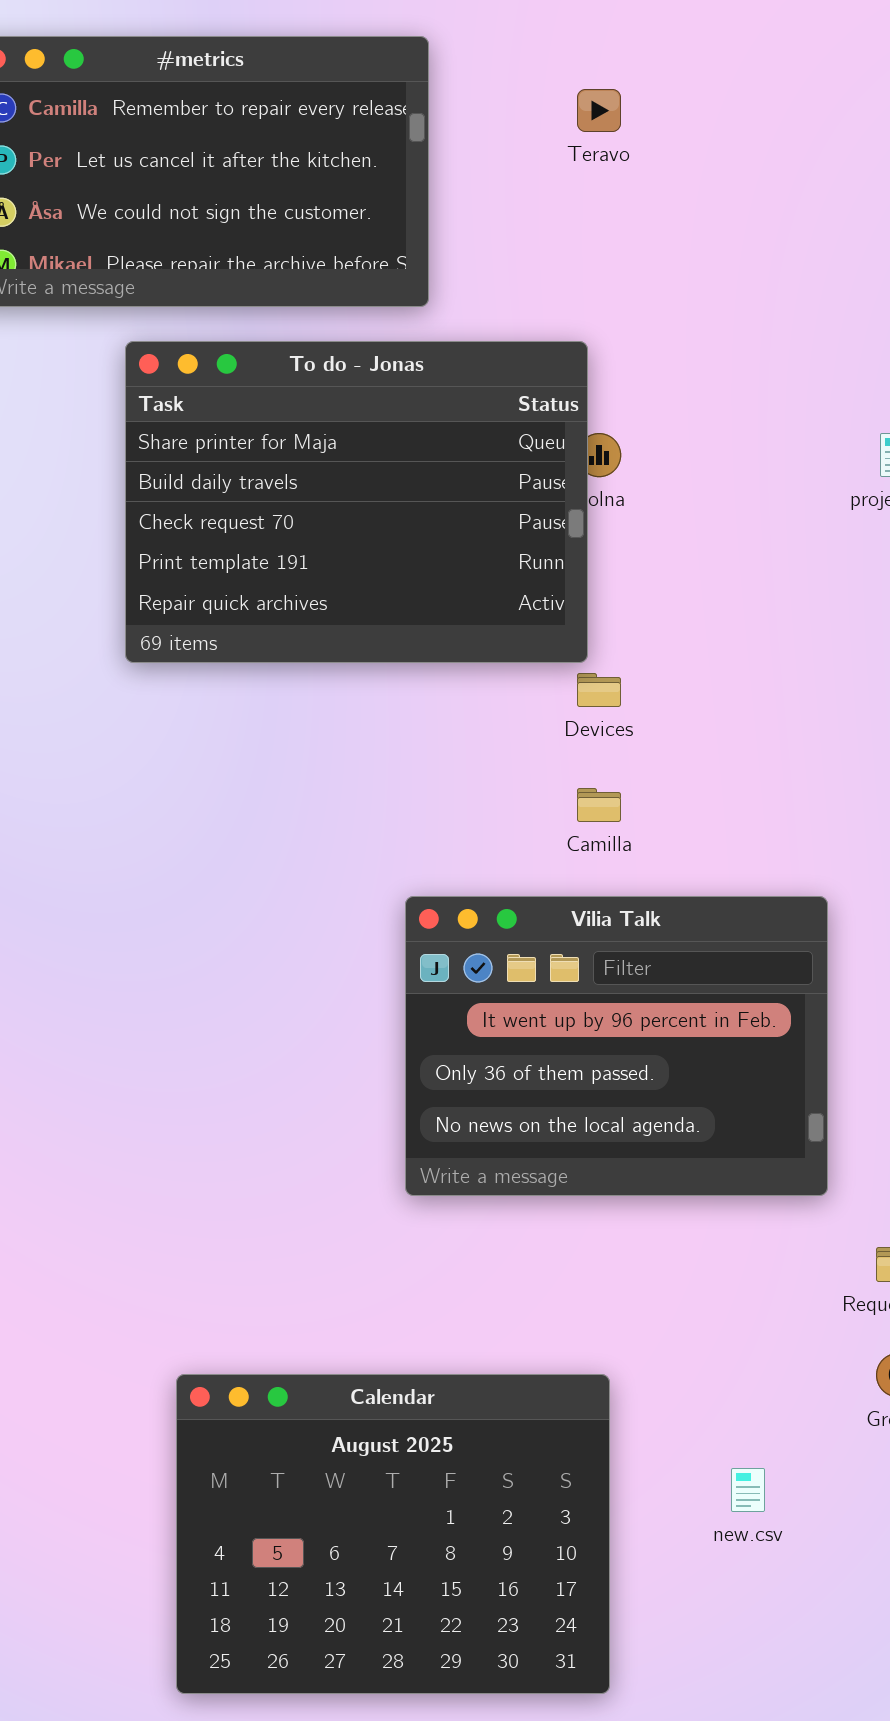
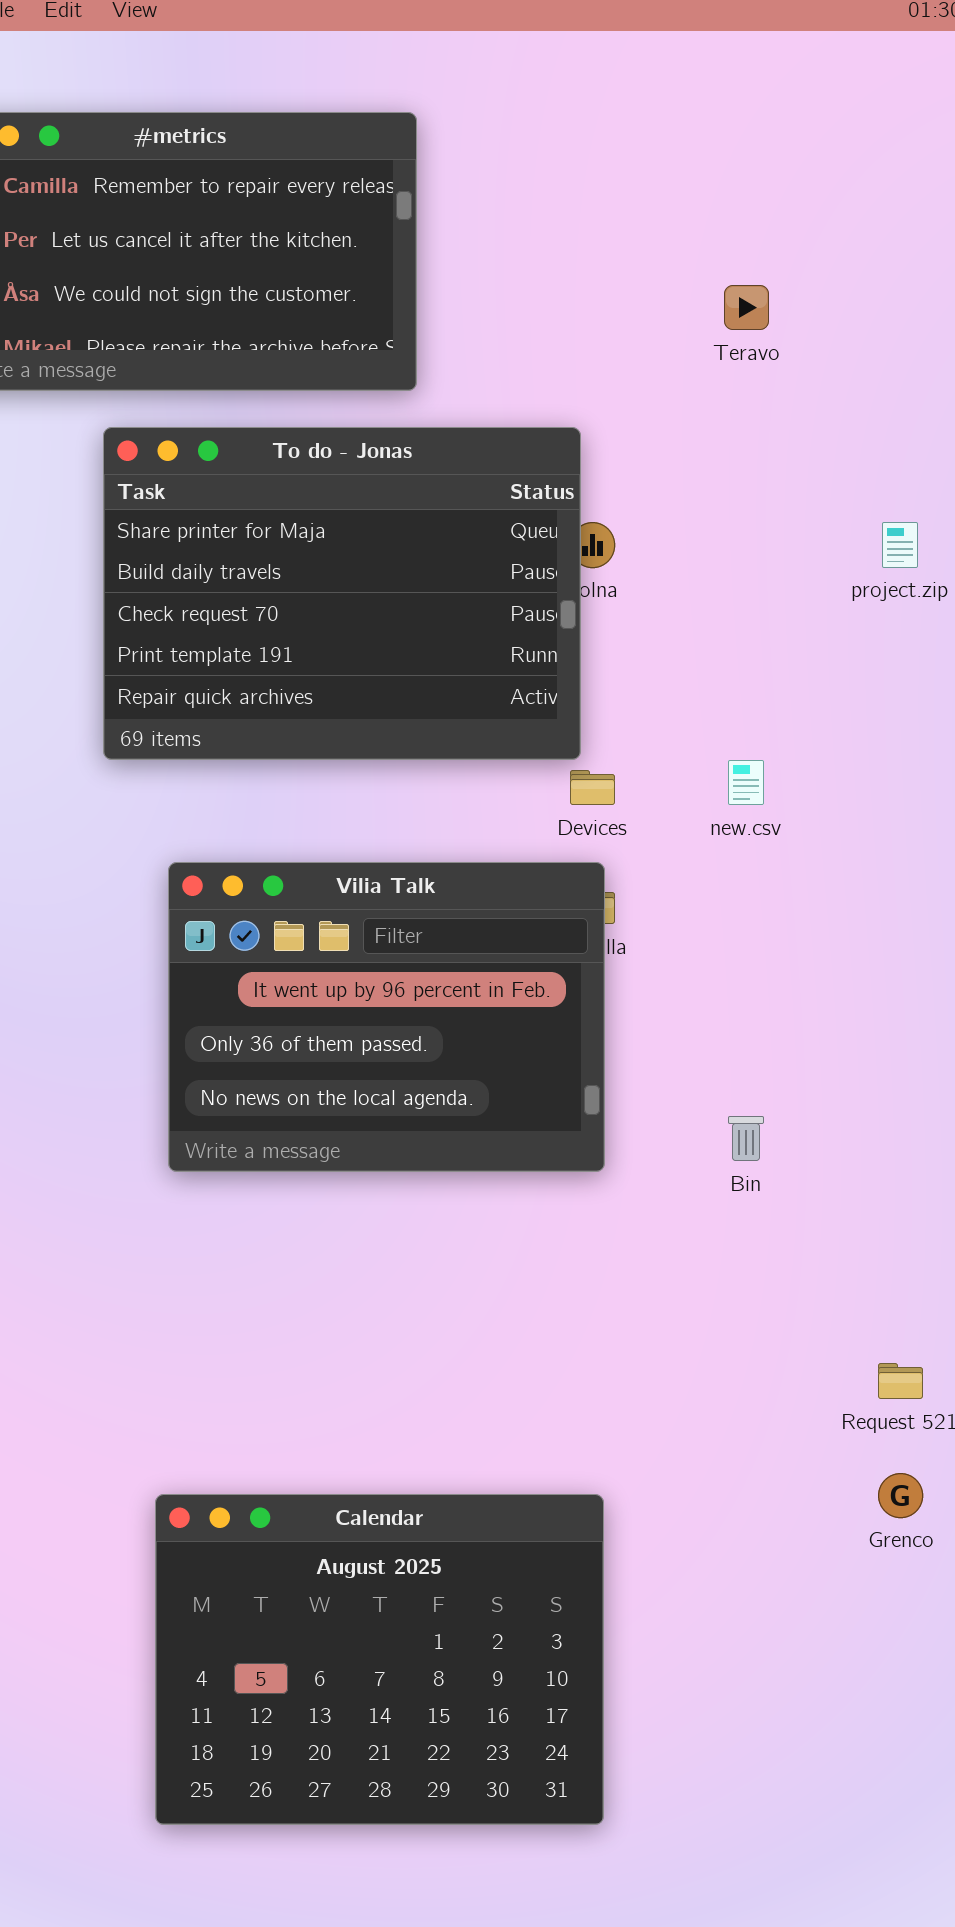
Teravo: [577,89,621,132] -> [724,285,769,330], moved
Vilia Talk: [405,896,828,1196] -> [168,862,605,1172], moved
new.csv: [731,1468,765,1512] -> [728,760,764,805], moved

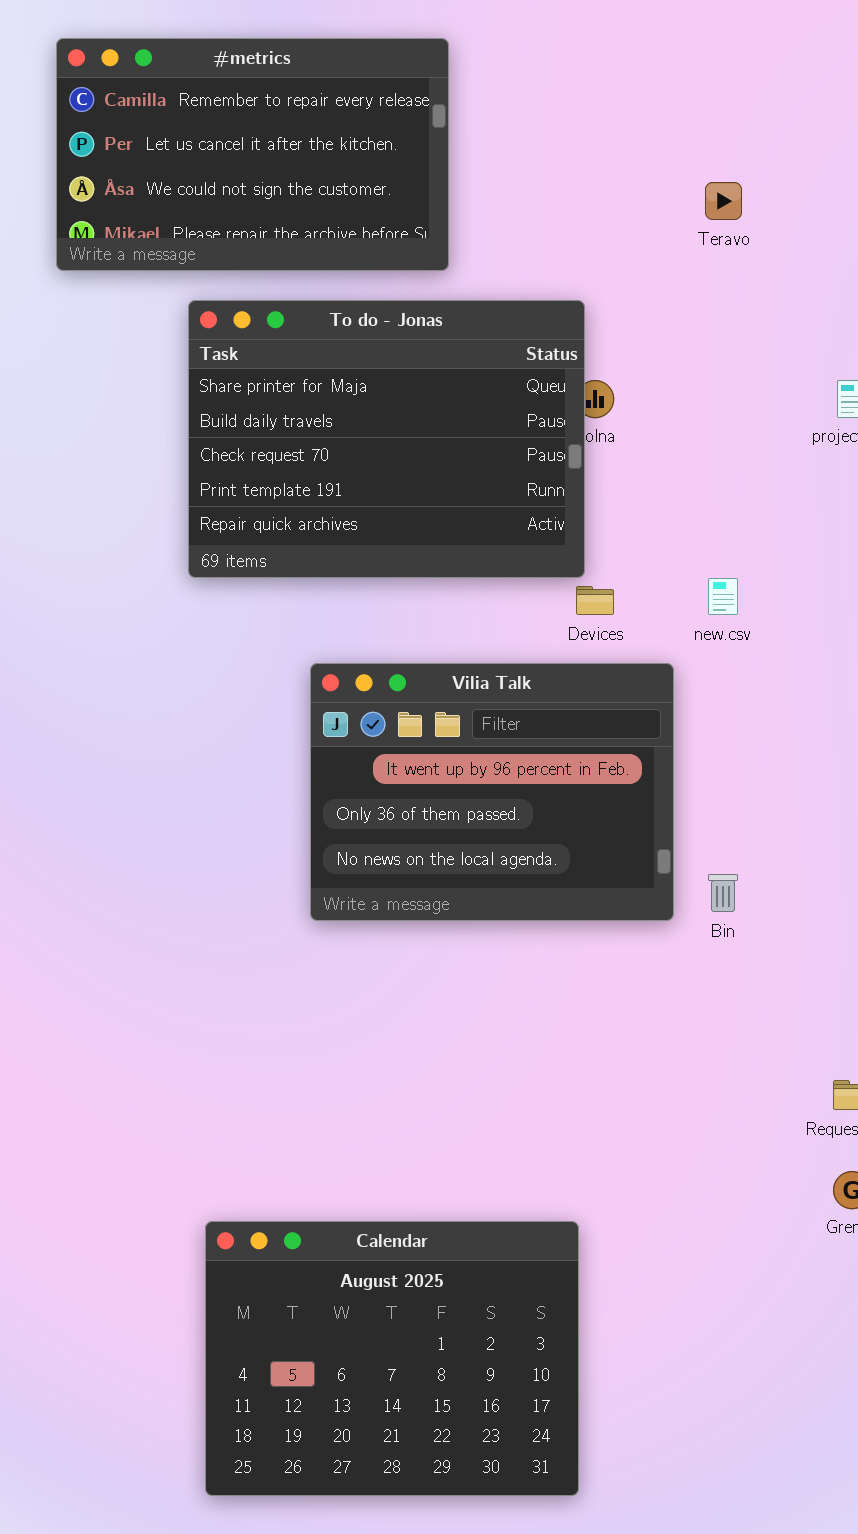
Vilia Talk: [168,862,605,1172] -> [310,663,674,921], moved
Calendar: [155,1494,604,1825] -> [205,1221,579,1496], moved

